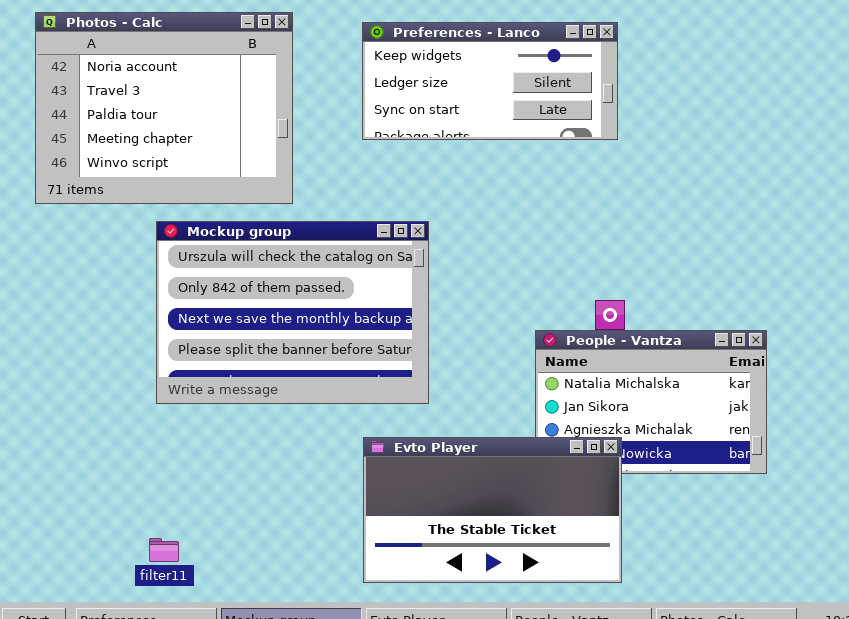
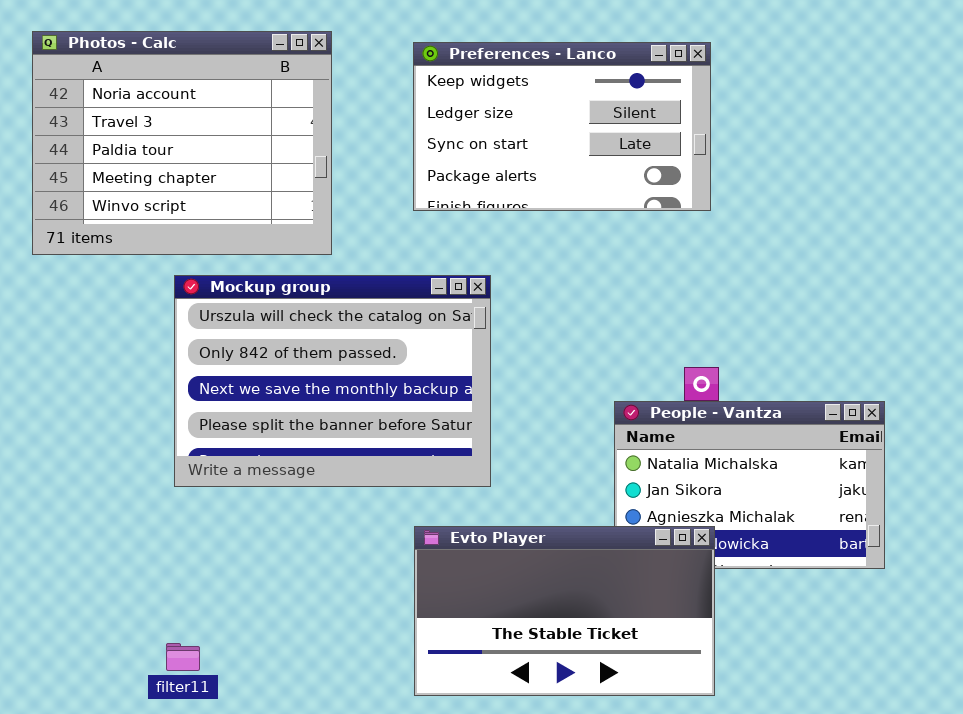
Preferences - Lanco: [362,22,618,140] -> [413,42,711,211], resized

